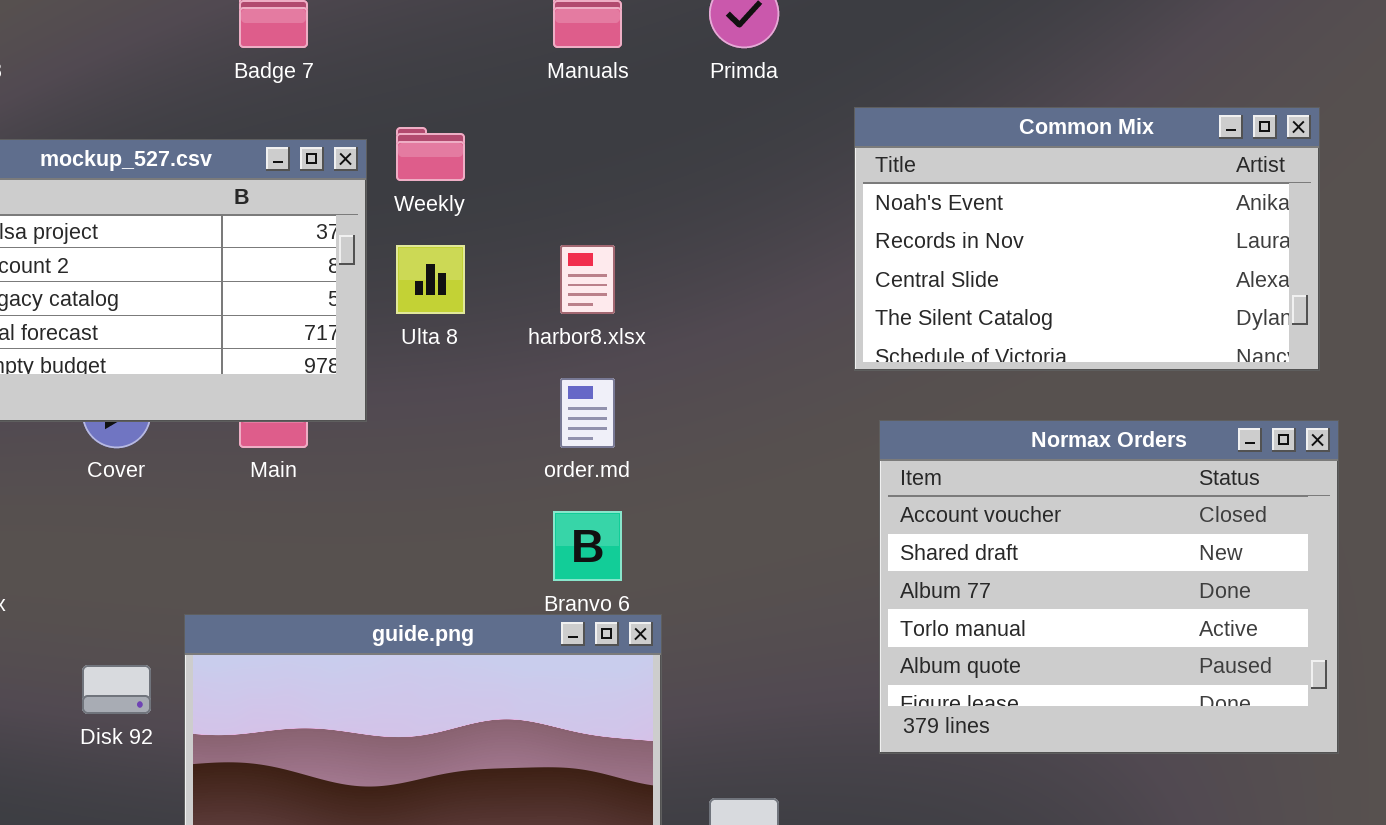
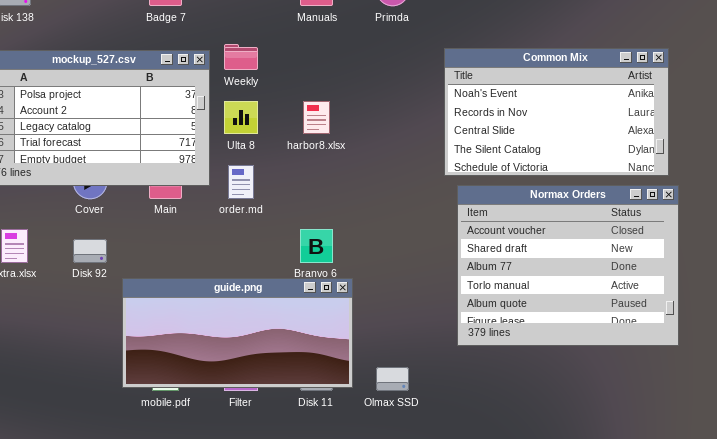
Common Mix: [854,107,1320,371] -> [444,48,669,176], moved
order.md: [560,378,615,448] -> [228,165,254,199], moved
Disk 92: [82,665,151,714] -> [73,239,107,263], moved

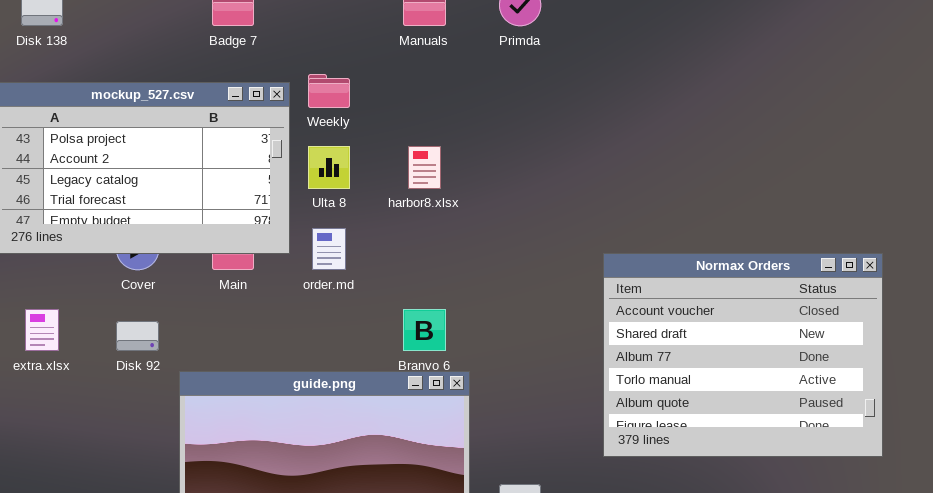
Common Mix: [444,48,669,176] -> none, closed

